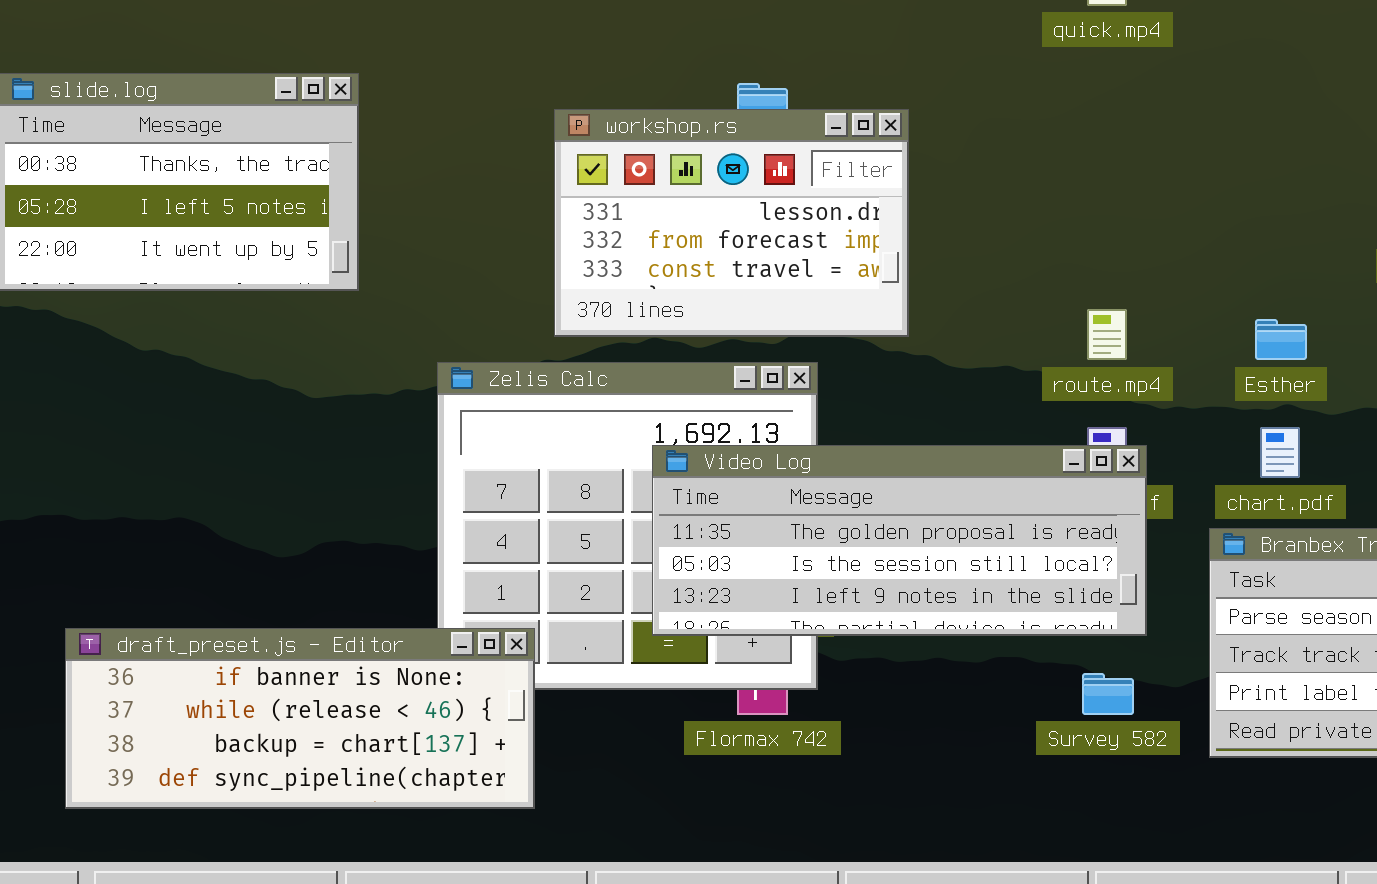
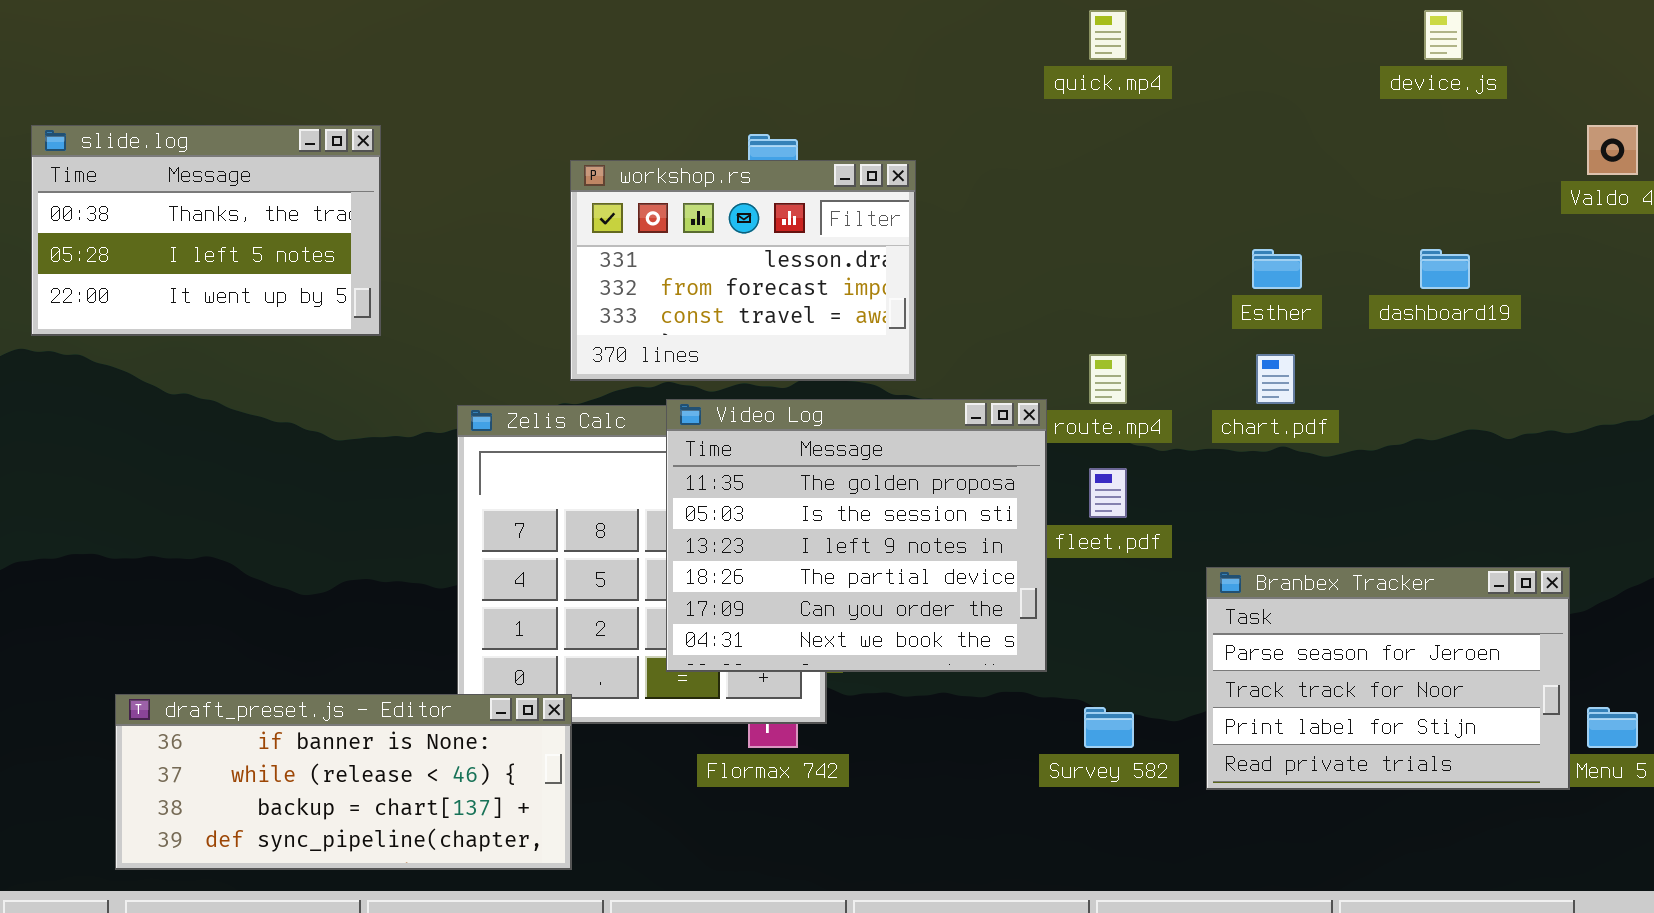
Esther: [1255,319,1307,360] -> [1252,249,1302,289], moved
chart.pdf: [1260,427,1300,478] -> [1256,354,1295,404], moved
Video Log: [652,445,1147,636] -> [666,399,1047,672], resized
draft_preset.js - Editor: [65,628,535,809] -> [115,694,572,870], moved

